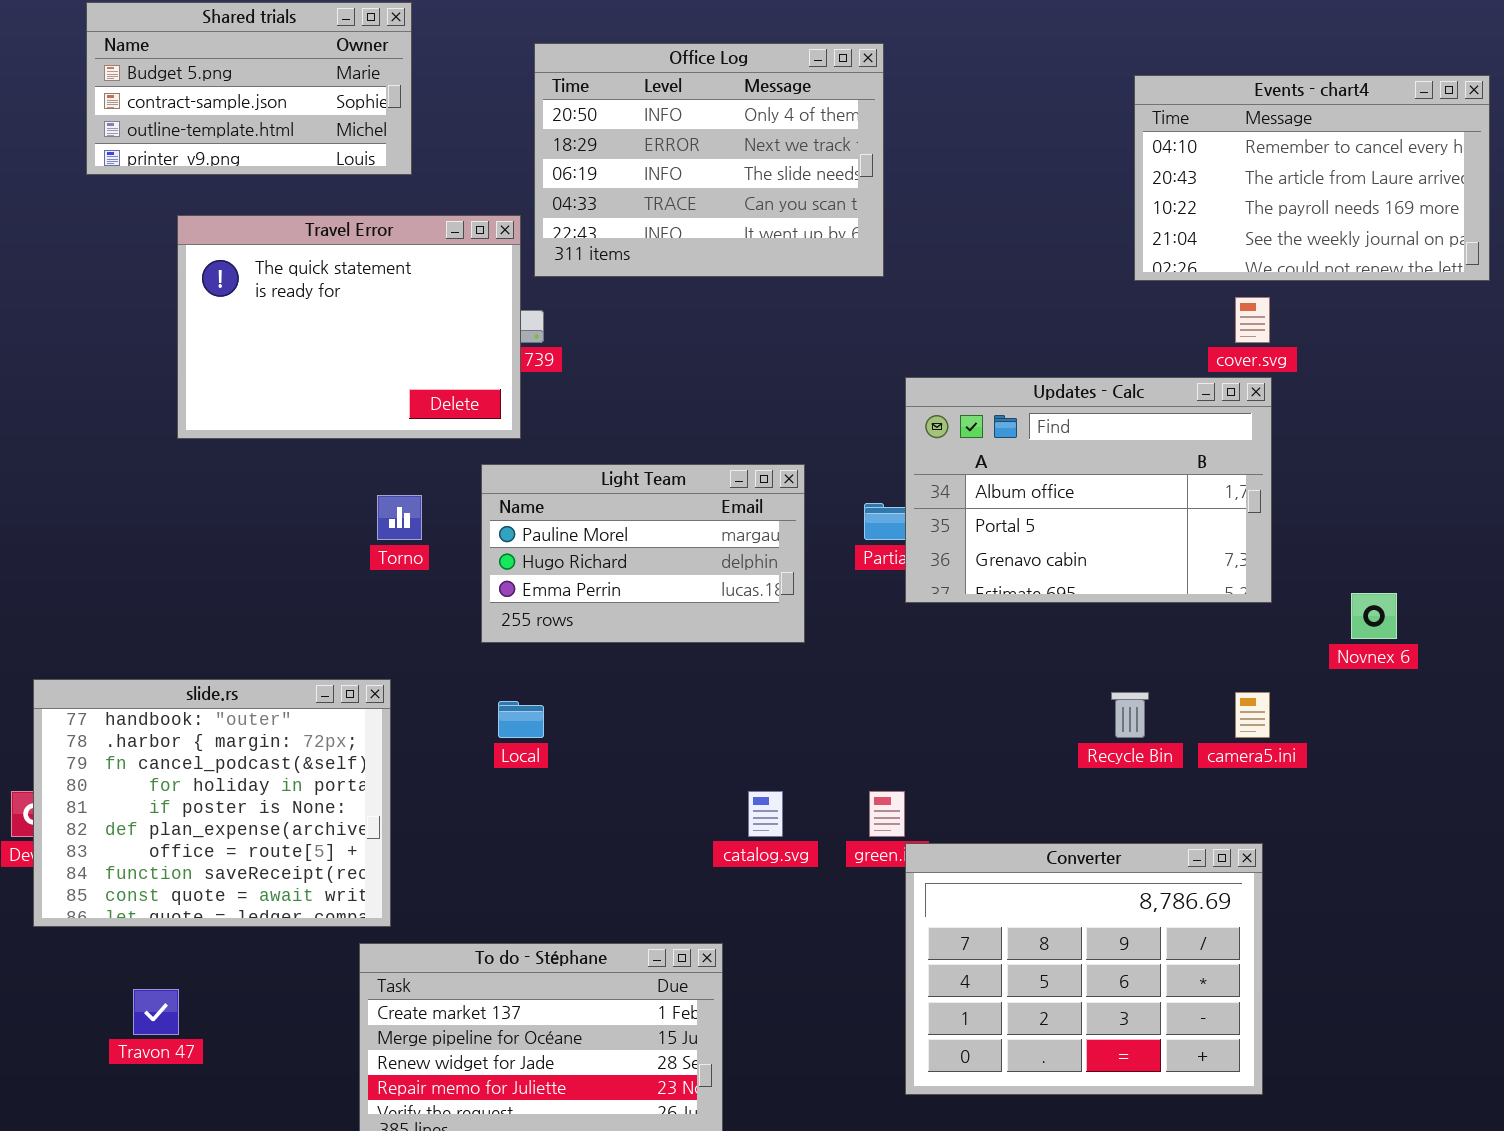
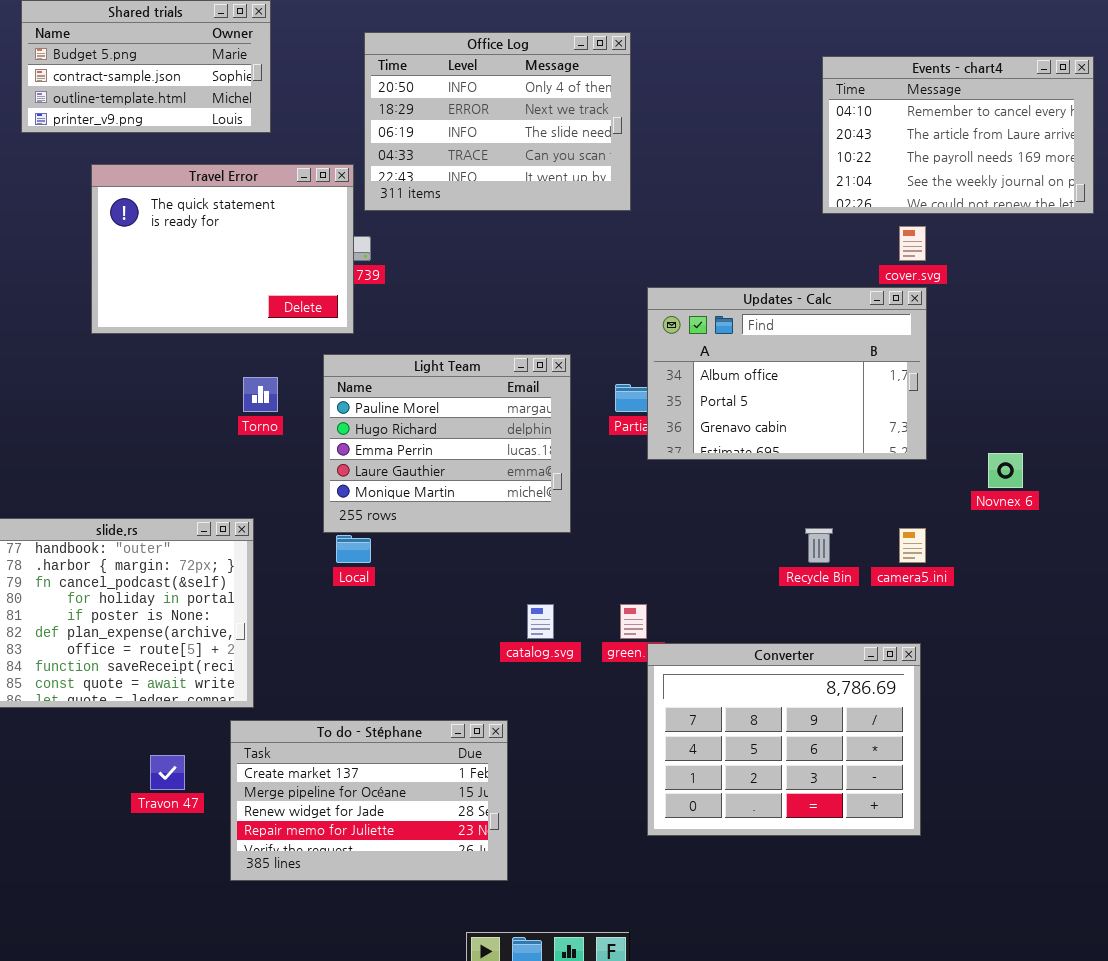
Light Team: [481,464,805,643] -> [323,354,571,533], resized
Travon 47: [133,989,179,1035] -> [150,755,185,790], moved

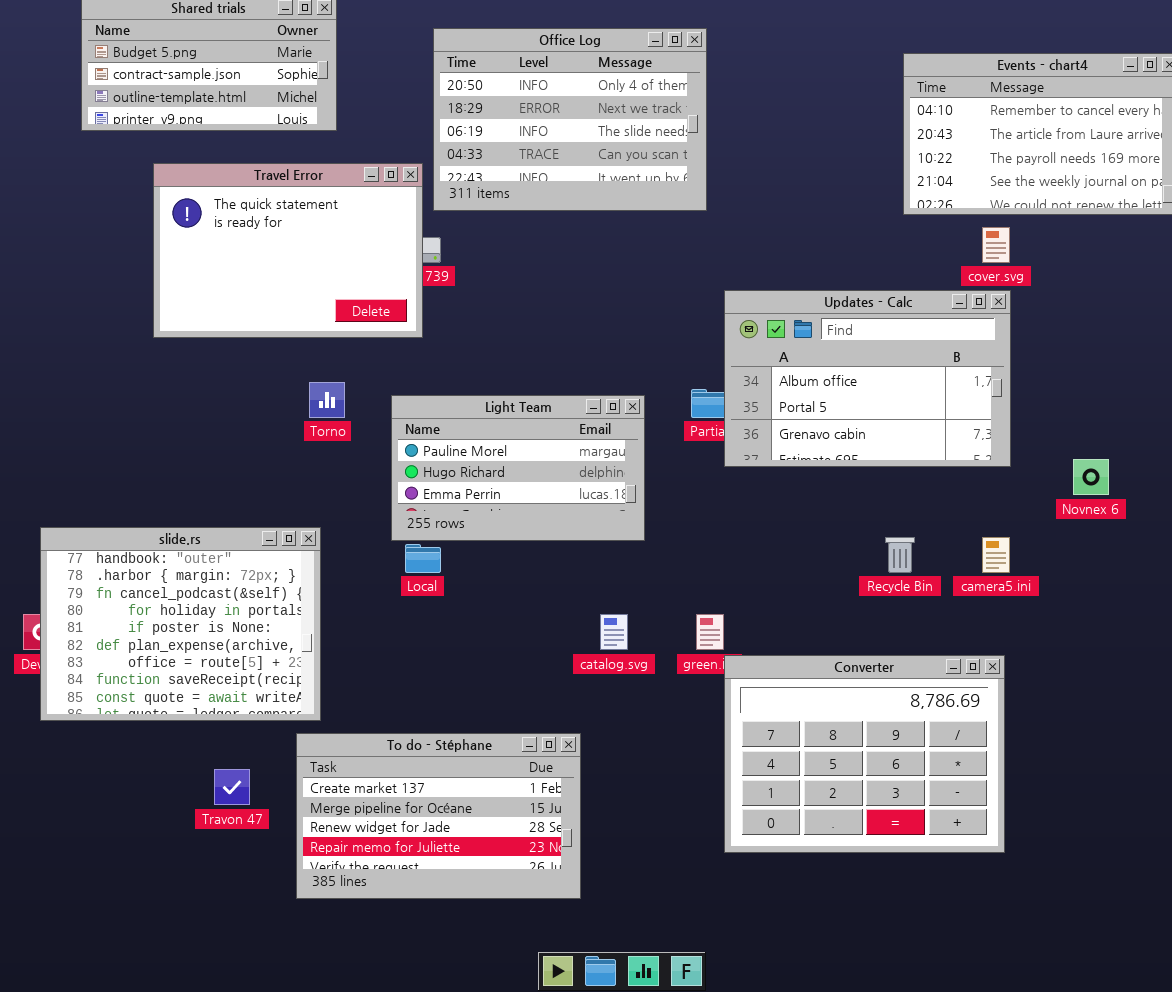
Light Team: [323,354,571,533] -> [391,395,645,541], resized

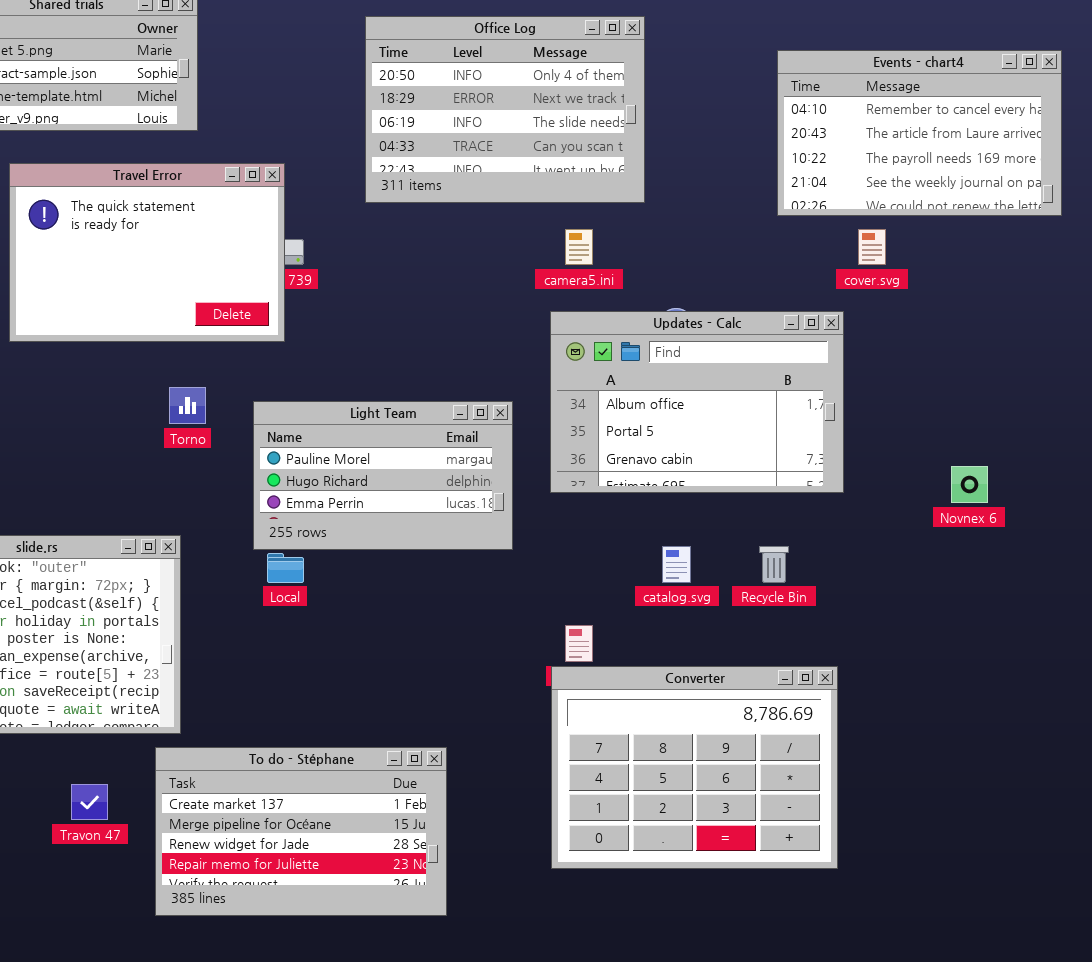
Office Log: [433,28,707,211] -> [365,16,645,203], moved
Updates - Calc: [724,290,1011,467] -> [550,311,844,493], moved
camera5.ini: [982,537,1010,573] -> [565,229,593,265], moved
catalog.svg: [600,614,628,650] -> [662,546,691,583], moved
Converter: [724,655,1005,853] -> [551,666,838,869], moved

